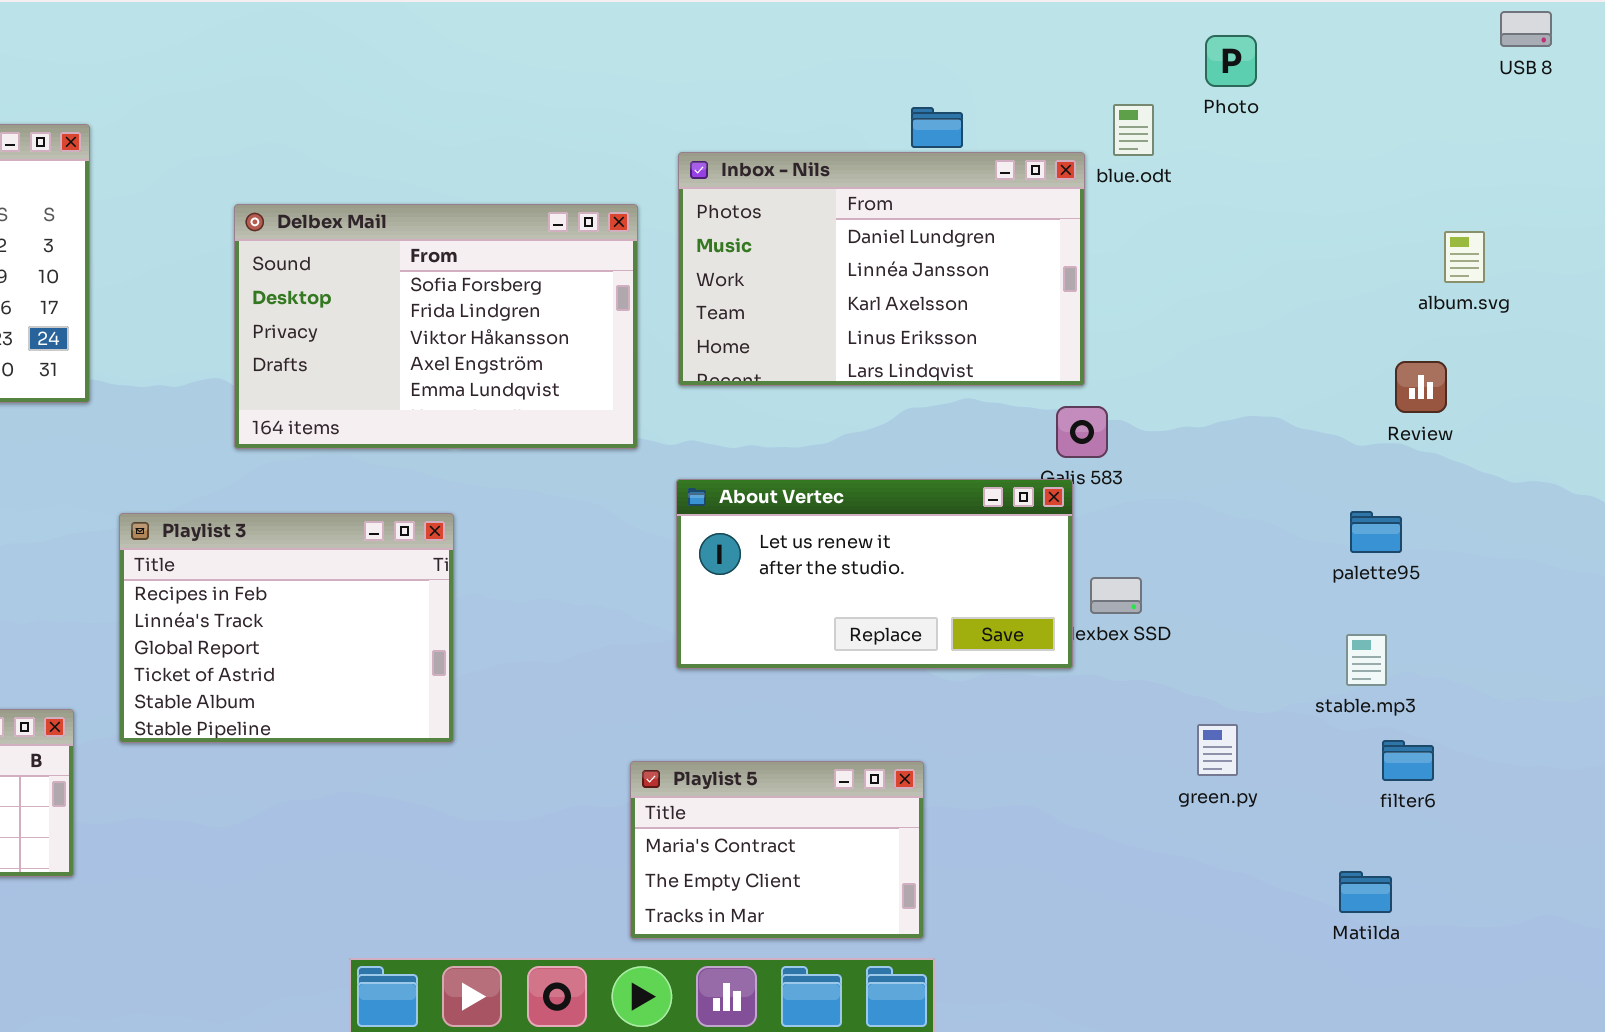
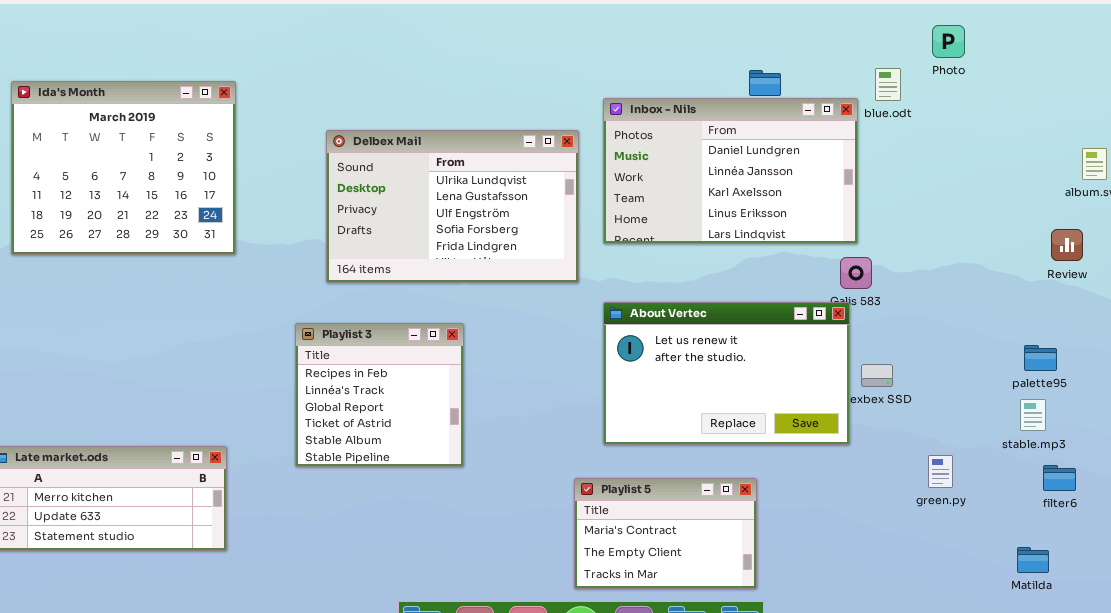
Delbex Mail: [234,204,638,449] -> [326,130,579,283], scrolled up 3 rows
About Vertec: [676,479,1073,669] -> [603,302,850,445], resized
palette95: [1350,511,1402,553] -> [1024,345,1057,371], moved
Playlist 3: [119,513,454,743] -> [295,323,464,467], resized

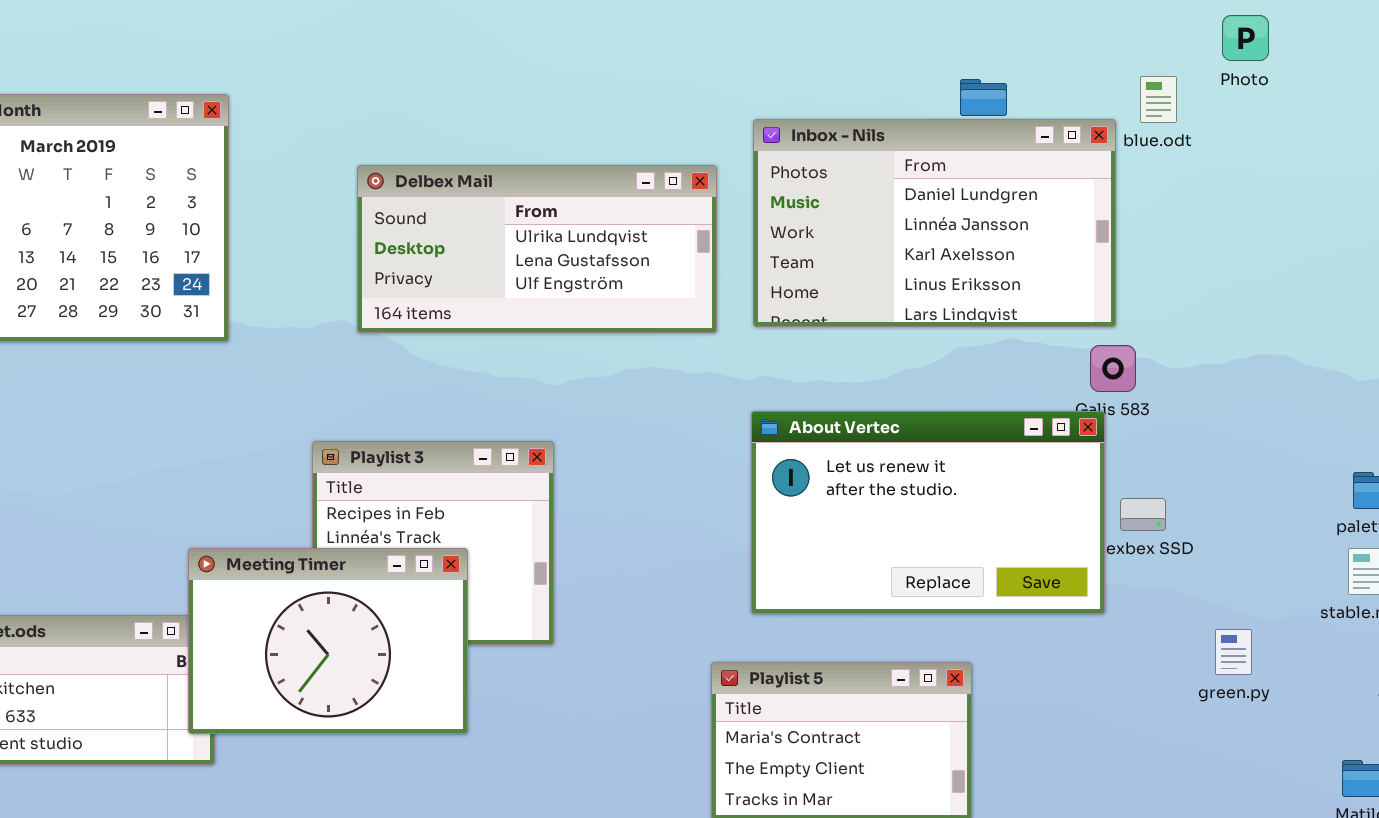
Delbex Mail: [326,130,579,283] -> [357,165,717,333], resized
Meeting Timer: none -> [188,548,468,734], opened

